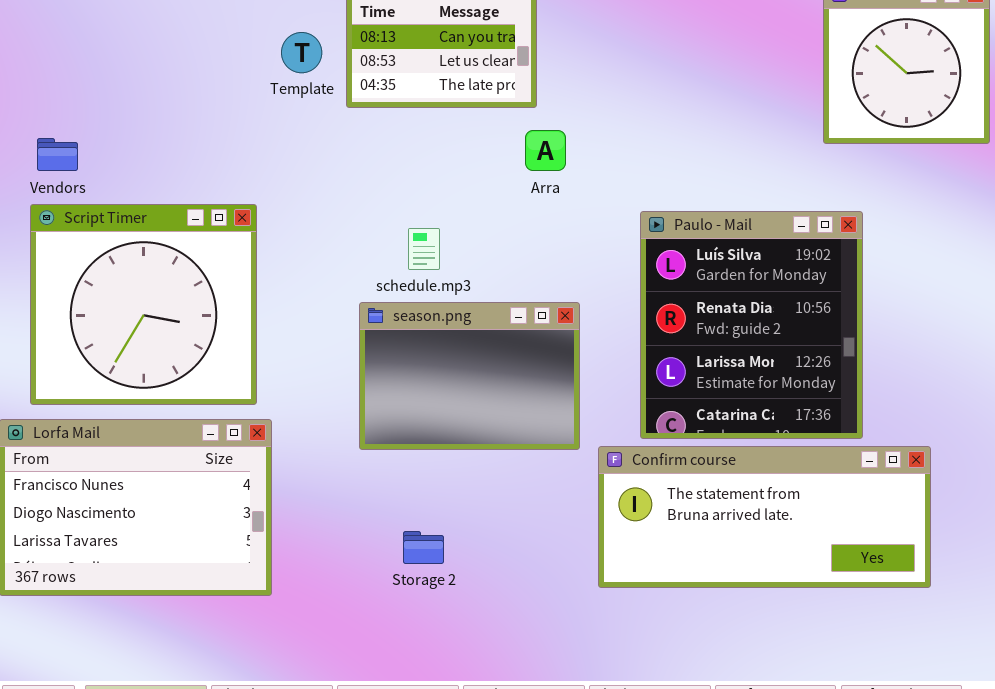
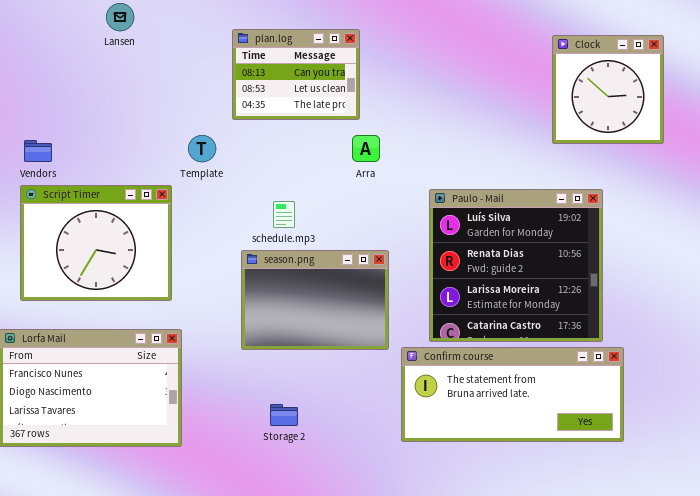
Template: [281,32,322,73] -> [188,135,216,162], moved
Script Timer: [30,204,257,405] -> [20,185,172,301], resized
Paulo - Mail: [640,211,863,439] -> [429,189,603,342], resized

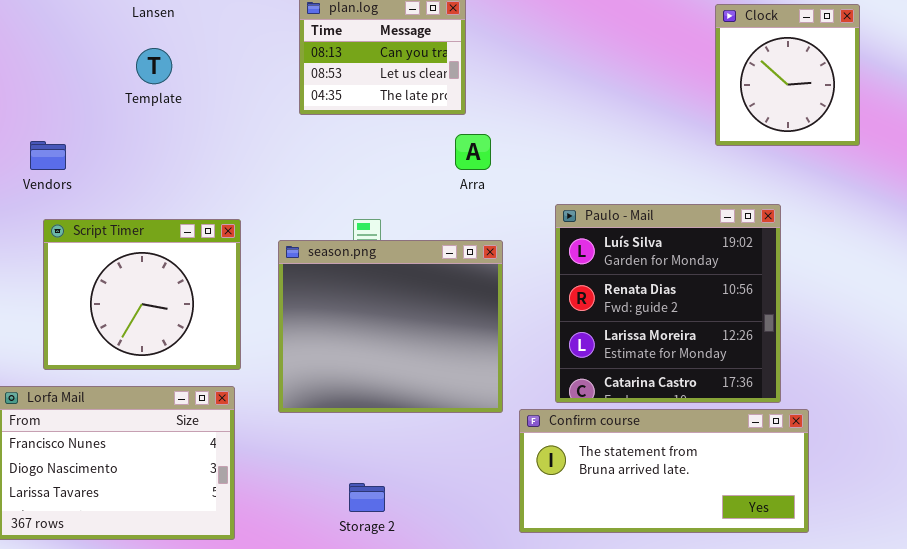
Template: [188,135,216,162] -> [136,48,172,84], moved
Script Timer: [20,185,172,301] -> [43,219,241,370], moved
season.png: [241,250,389,350] -> [278,240,503,413], resized

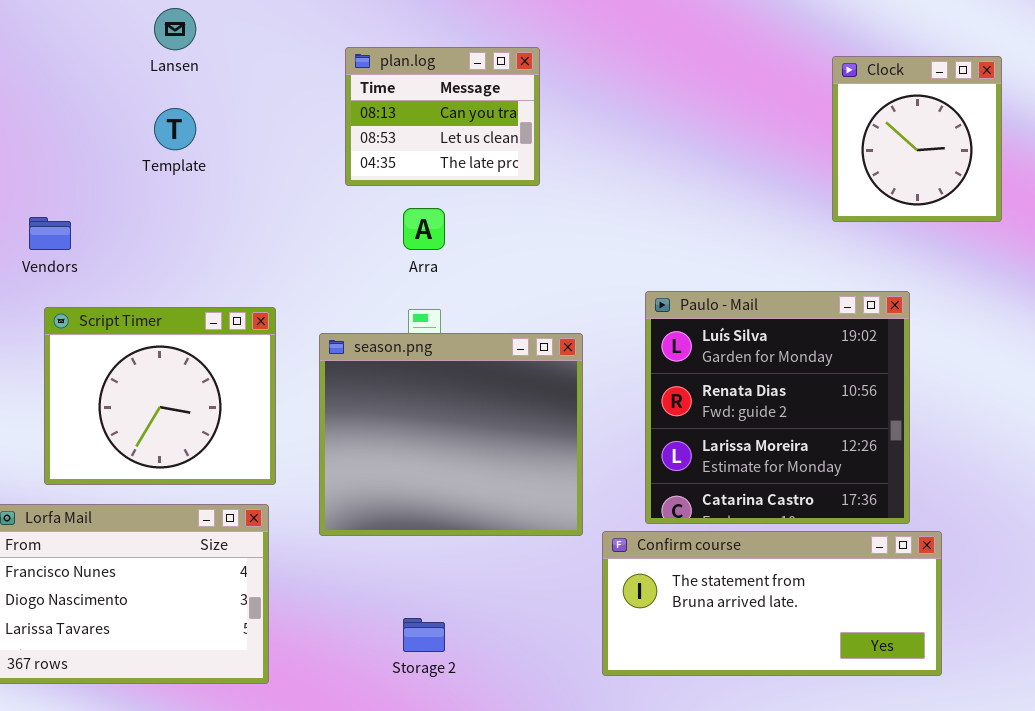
Arra: [455,134,491,170] -> [403,208,445,250], moved

